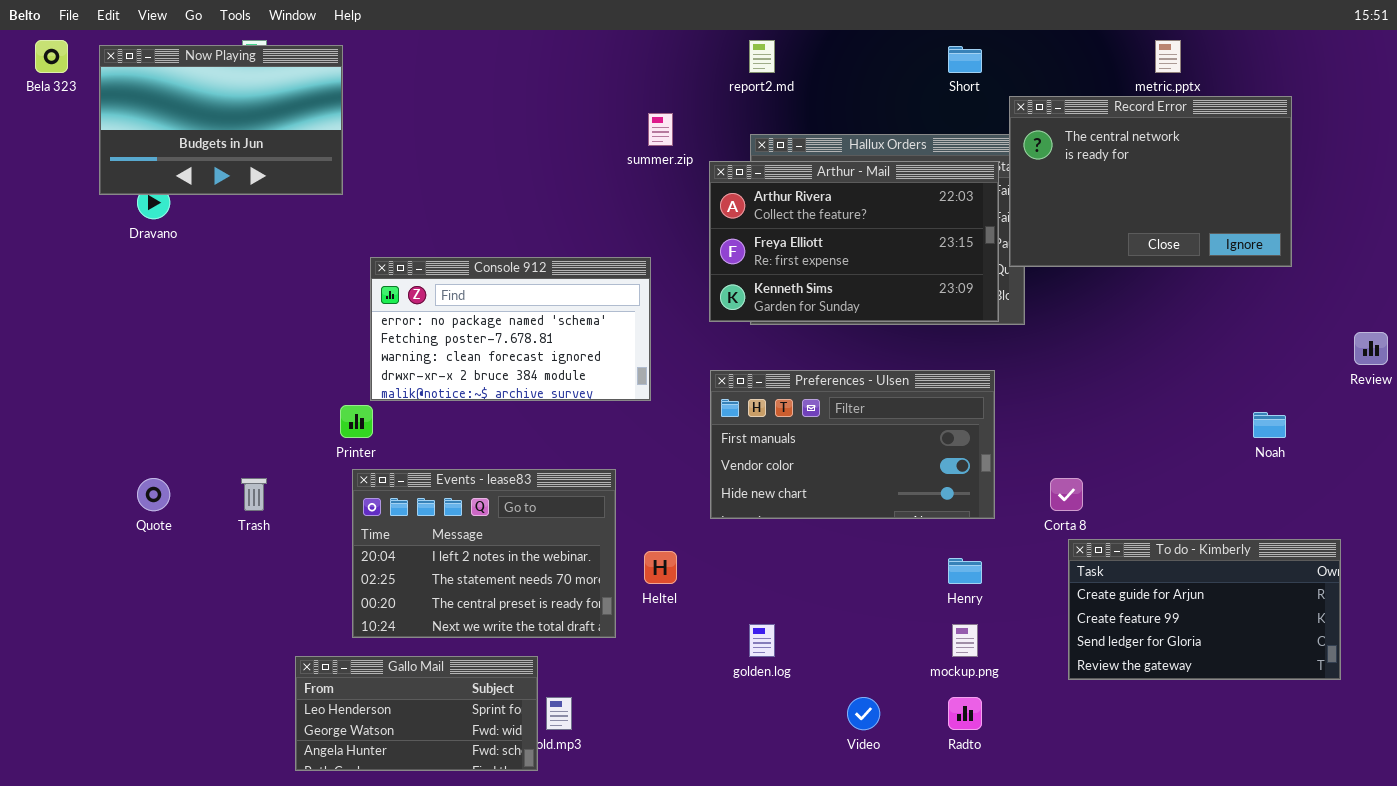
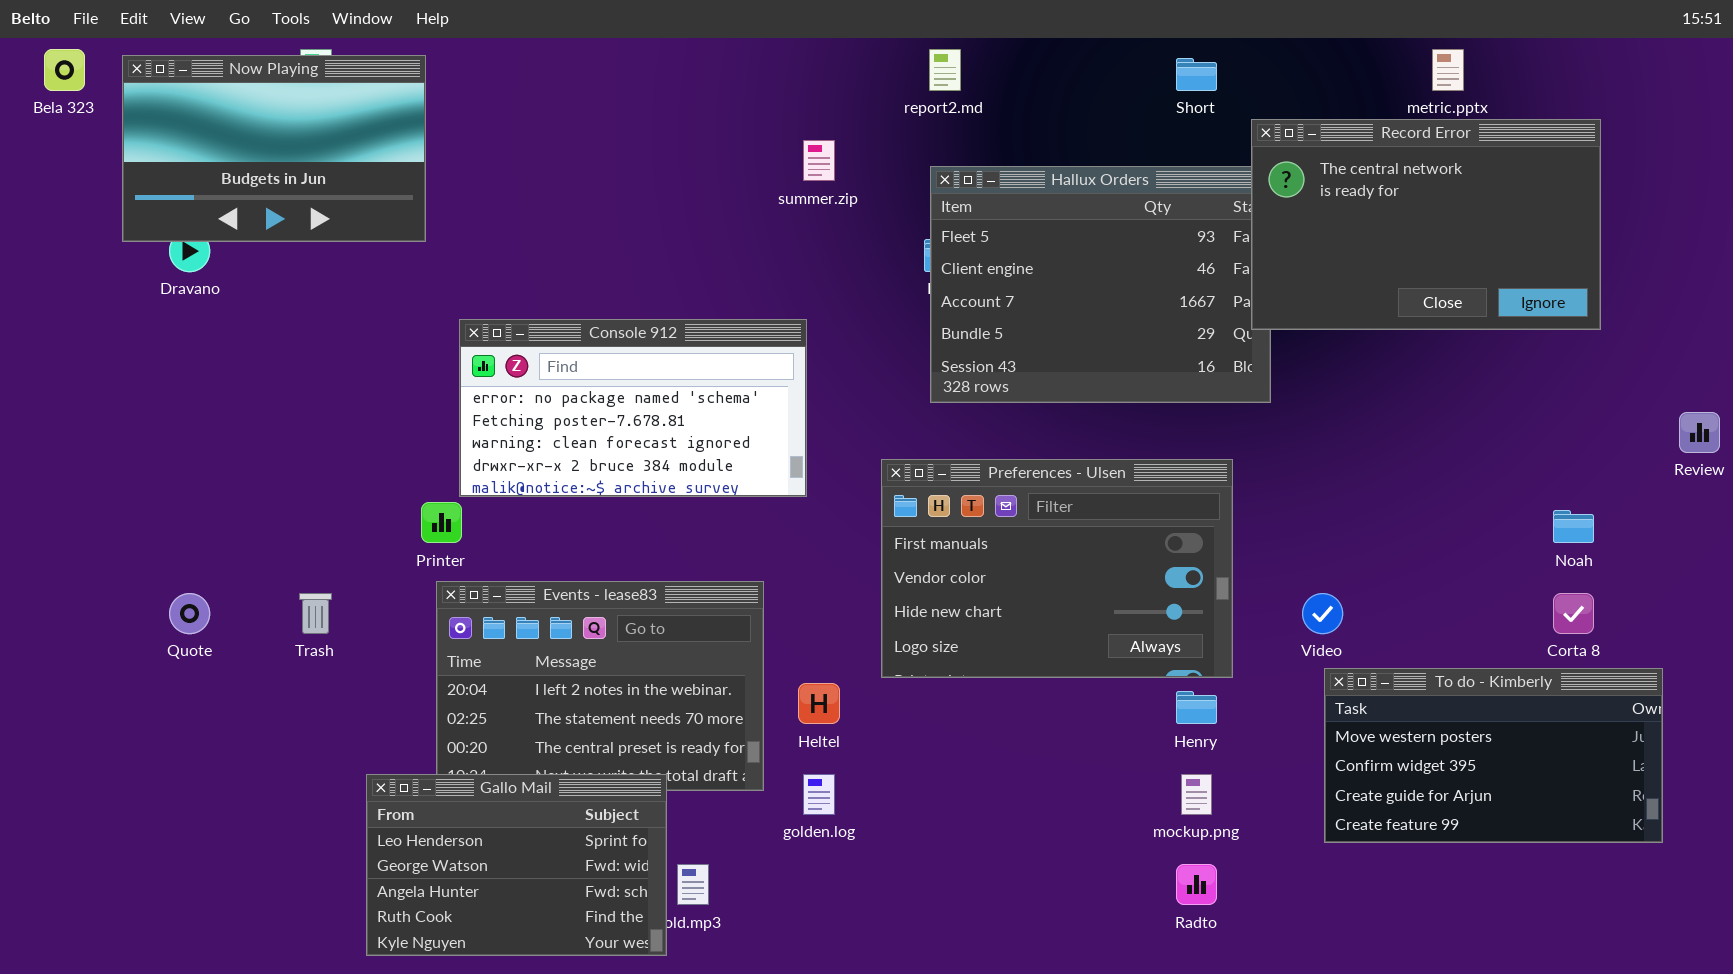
Arthur - Mail: [709,161,999,322] -> none, closed
Preferences - Ulsen: [710,370,995,519] -> [881,459,1233,678], resized
Corta 8: [1050,478,1083,511] -> [1553,593,1594,634], moved
To do - Kimberly: [1068,539,1341,680] -> [1324,668,1663,843], scrolled up 2 rows
golden.log: [749,624,775,657] -> [803,774,835,815], moved
Gallo Mail: [295,656,538,771] -> [366,774,667,956], resized
Video: [847,697,880,730] -> [1302,593,1343,634], moved

